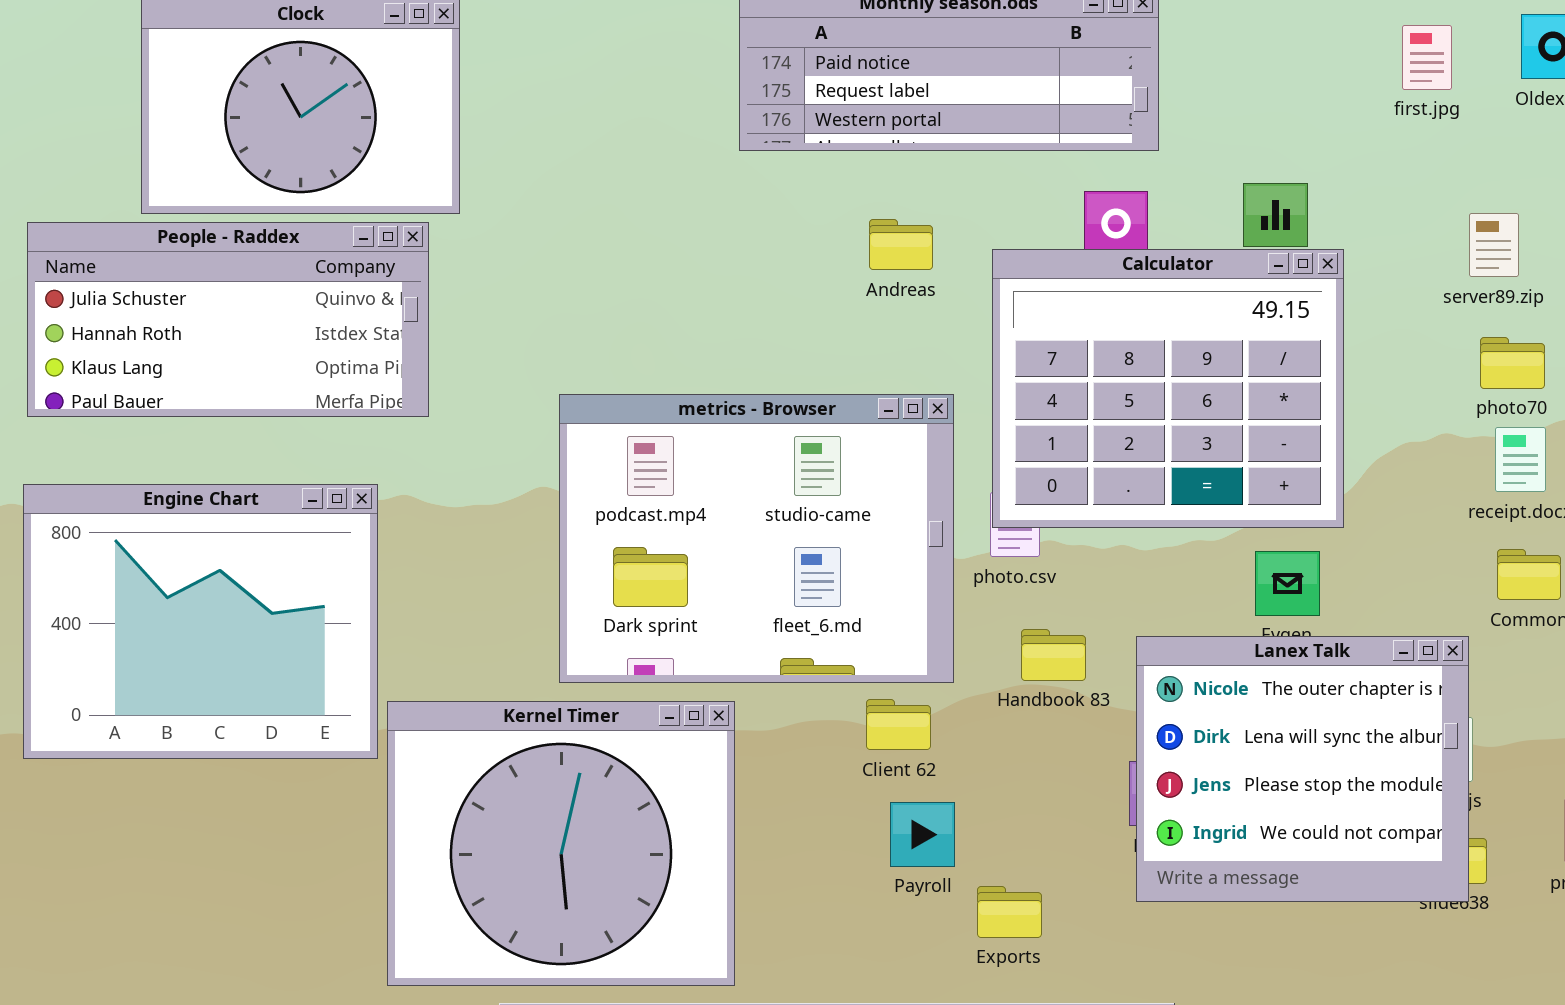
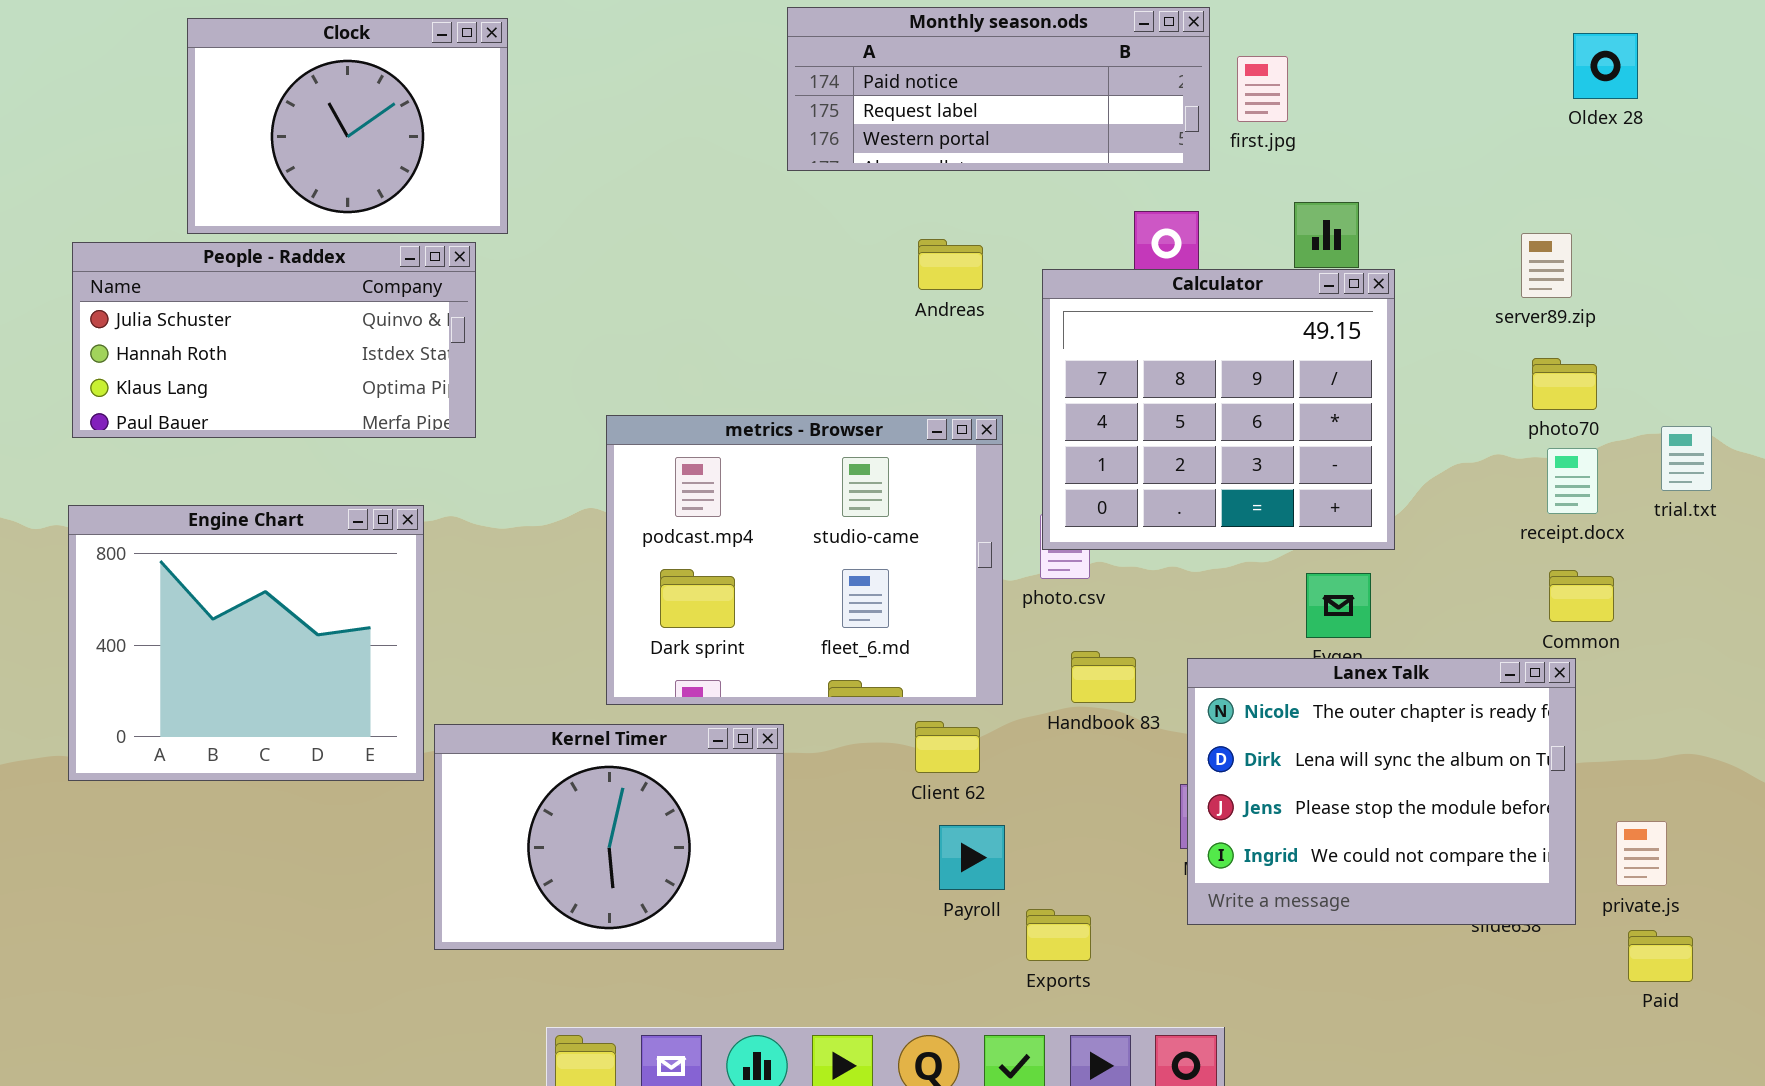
first.jpg: [1402,25,1452,90] -> [1237,56,1288,122], moved
Lanex Talk: [1136,636,1469,902] -> [1187,658,1576,925], resized
Kernel Timer: [387,701,735,986] -> [434,724,784,950], resized

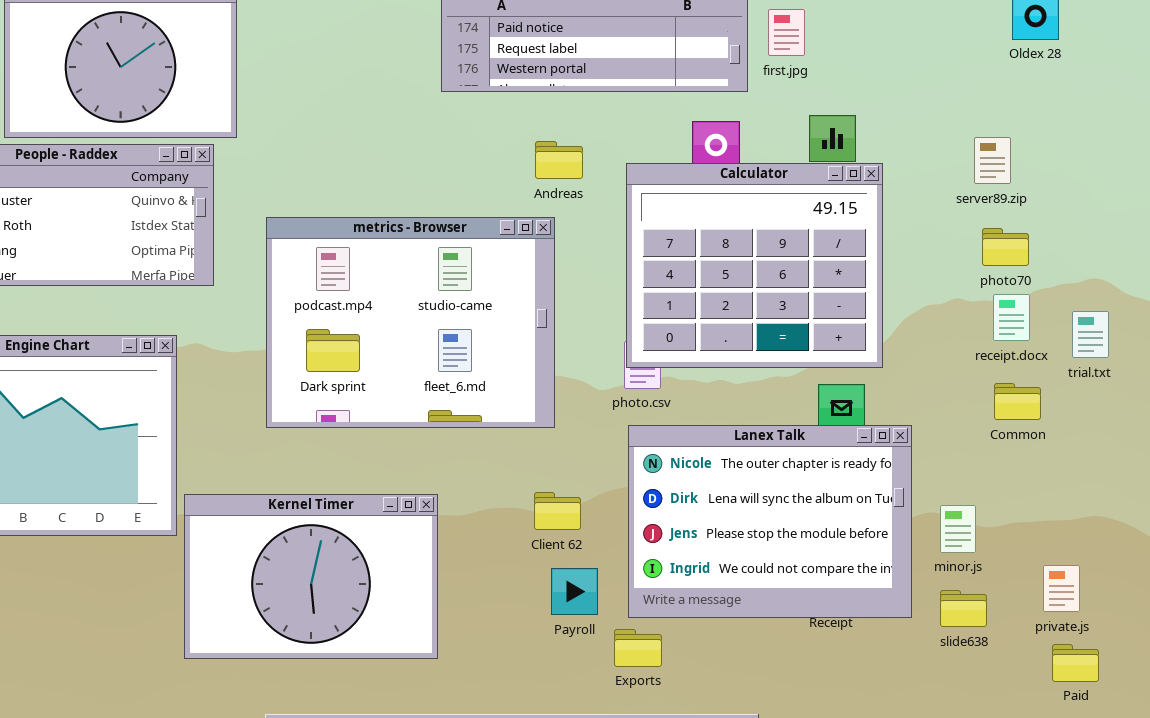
metrics - Browser: [606,415,1003,705] -> [266,217,555,428], moved
trial.txt: [1661,426,1712,491] -> [1072,311,1109,358], moved
Lanex Talk: [1187,658,1576,925] -> [628,425,912,618], moved

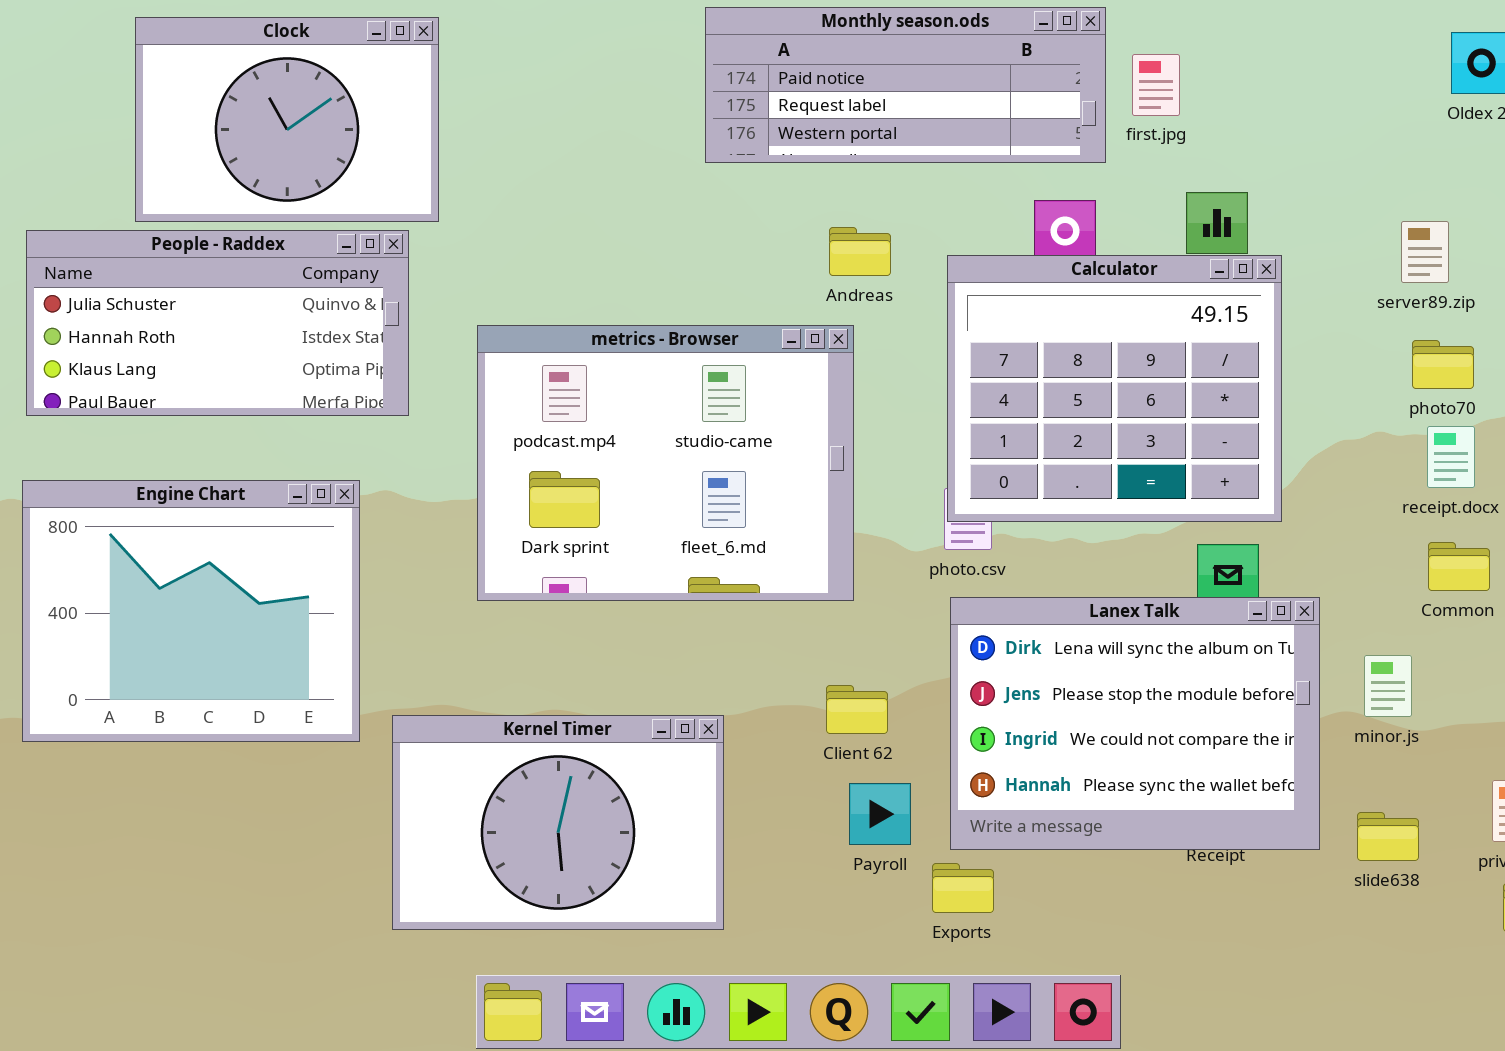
Lanex Talk: [628,425,912,618] -> [950,597,1320,850], scrolled down 1 row
Kernel Timer: [184,494,438,659] -> [392,715,724,930], moved
minor.js: [940,505,976,553] -> [1364,655,1412,717], moved

